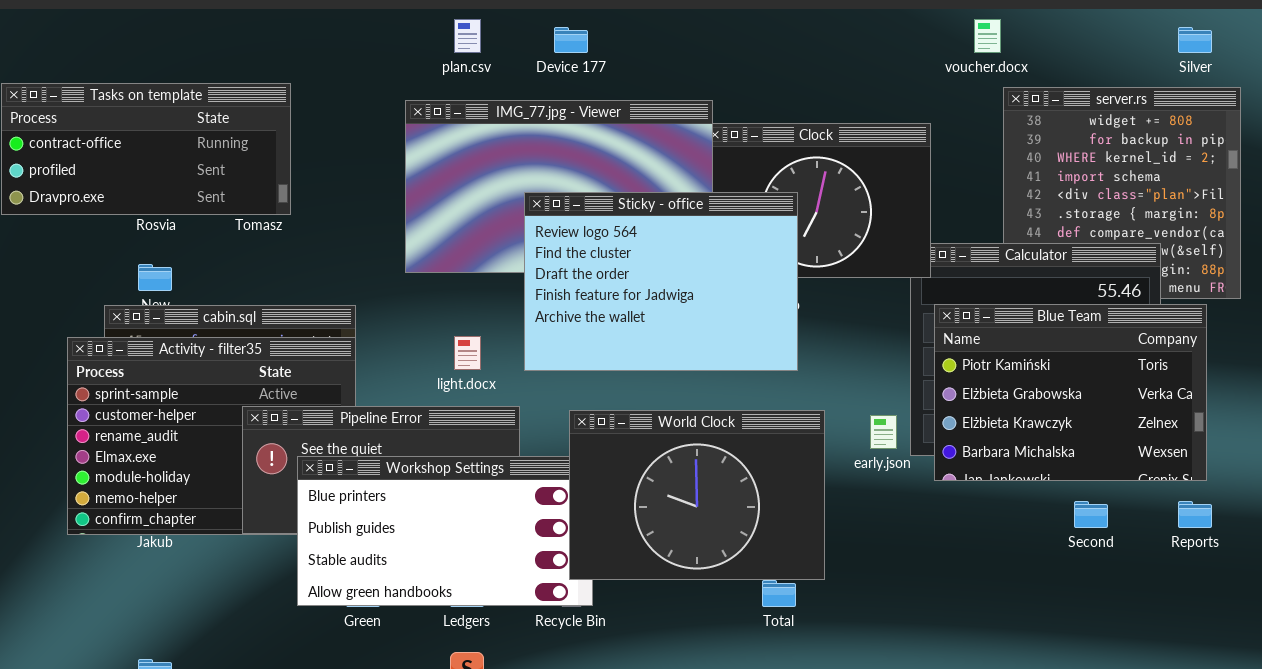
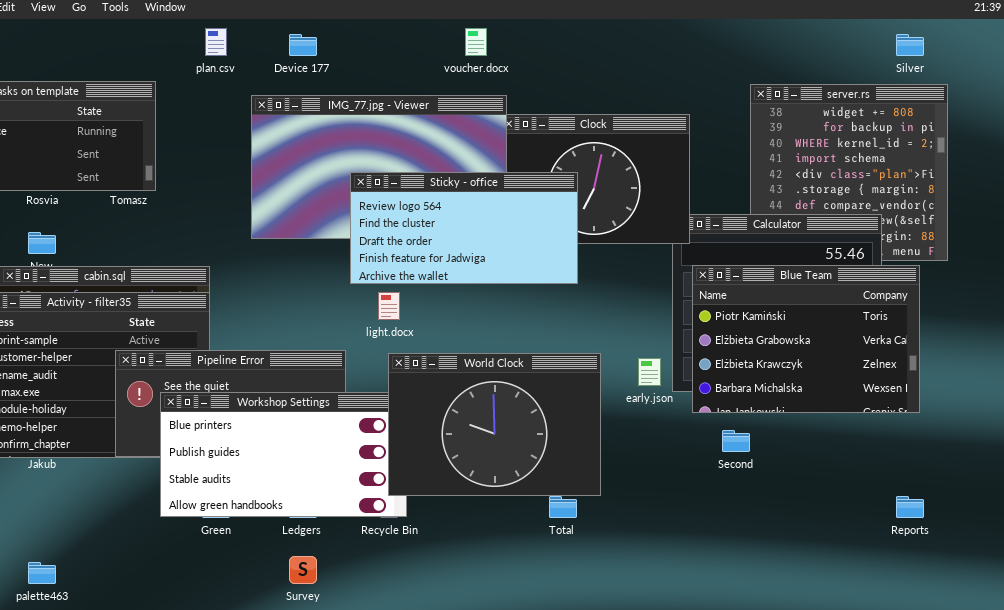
plan.csv: [454,19,481,53] -> [205,28,227,56], moved
voucher.docx: [974,19,1001,53] -> [465,28,487,56], moved
Device 177: [554,27,588,53] -> [289,34,317,56], moved
Sticky - office: [524,192,798,371] -> [350,172,578,284], resized
light.docx: [454,336,481,370] -> [378,292,400,320], moved
Second: [1074,501,1108,528] -> [722,430,750,452], moved
Reports: [1178,501,1212,528] -> [896,496,924,518], moved

